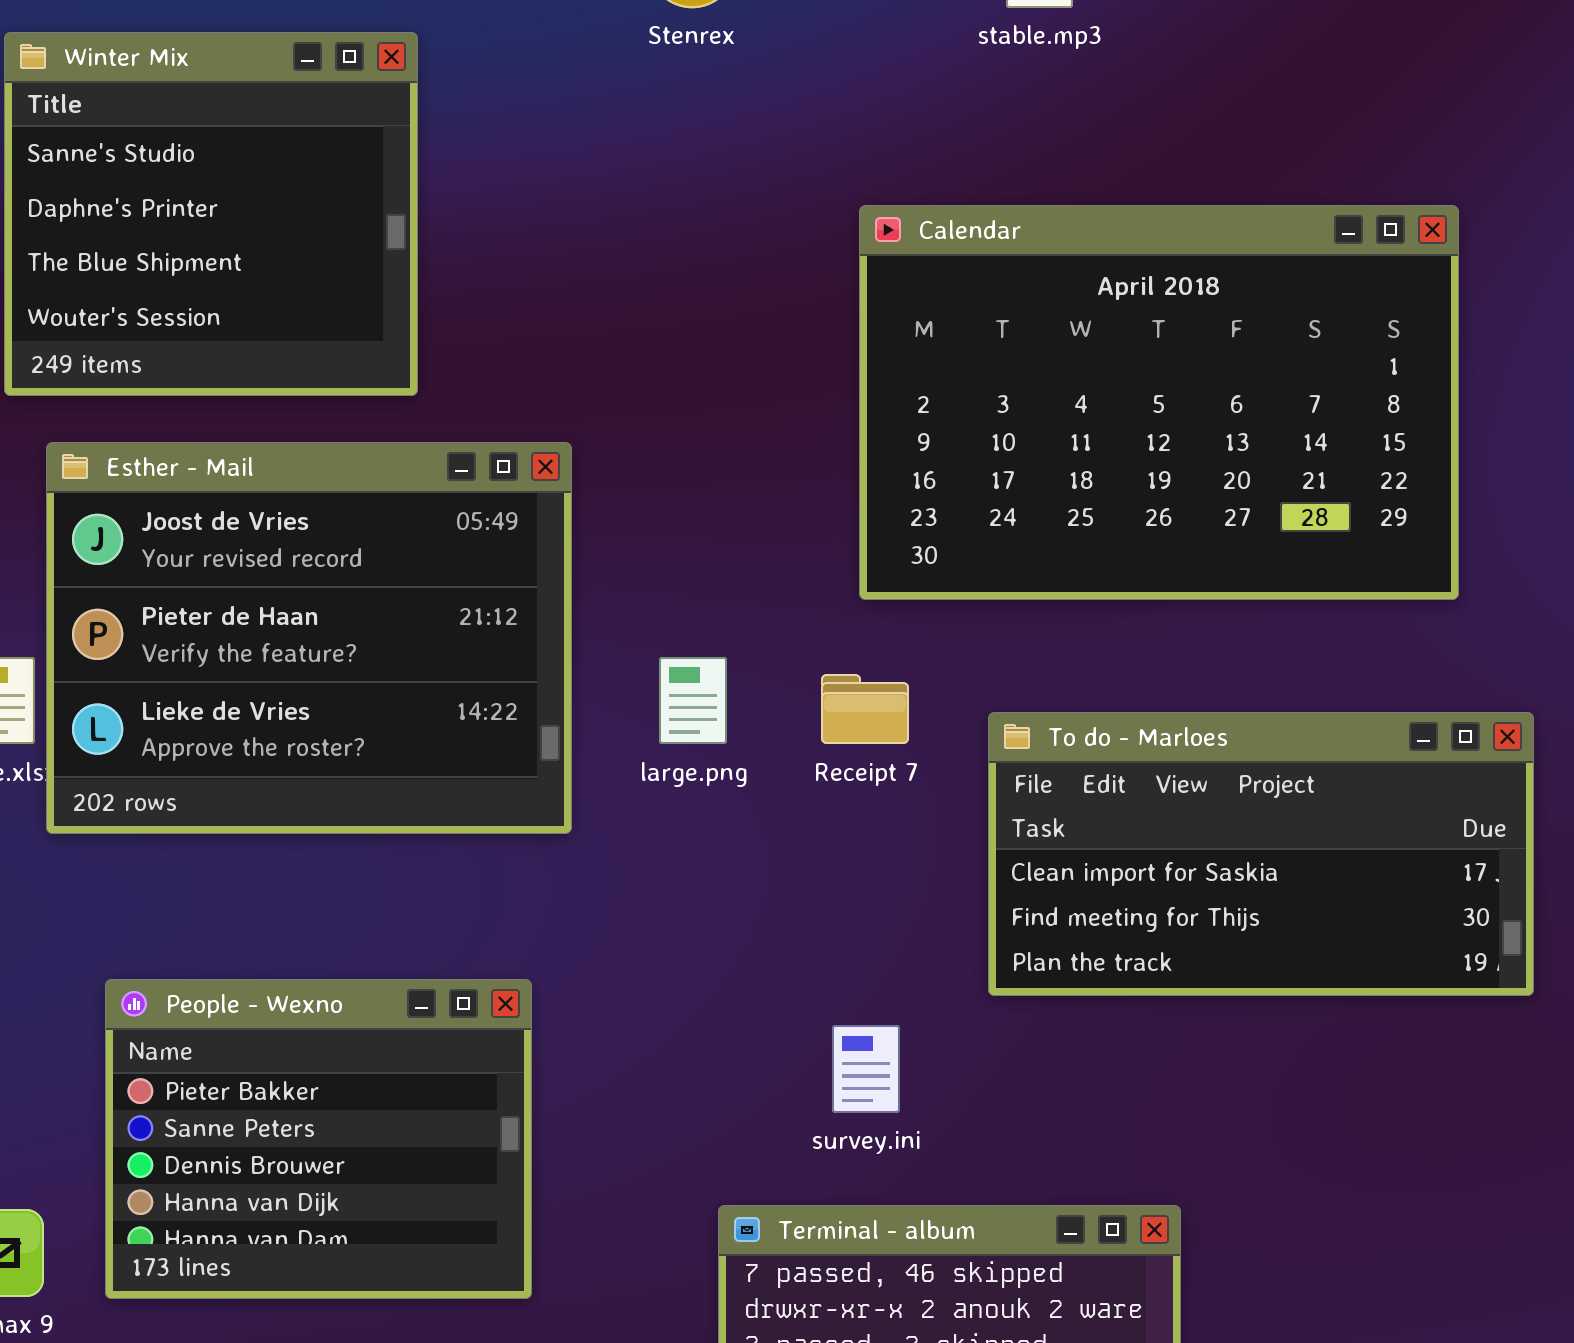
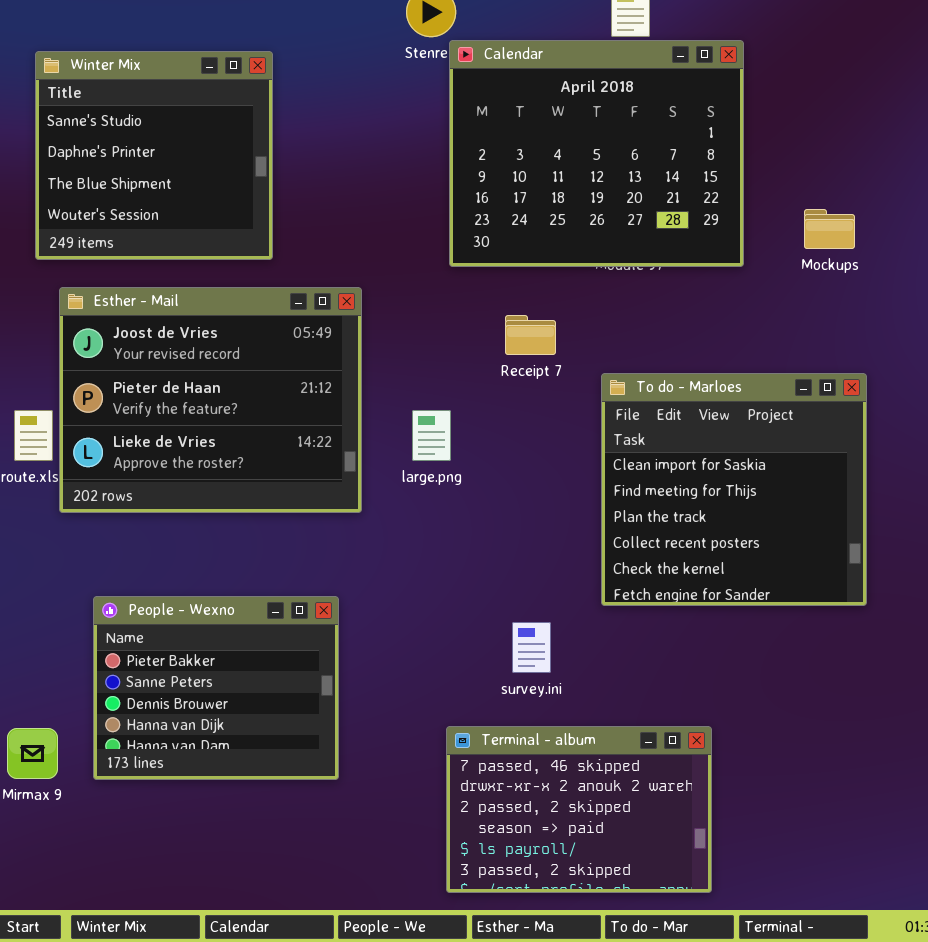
Calendar: [859,205,1459,600] -> [449,40,744,267], moved, resized
Receipt 7: [821,674,909,744] -> [505,315,556,355], moved
To do - Marloes: [988,712,1534,996] -> [601,373,867,606], resized

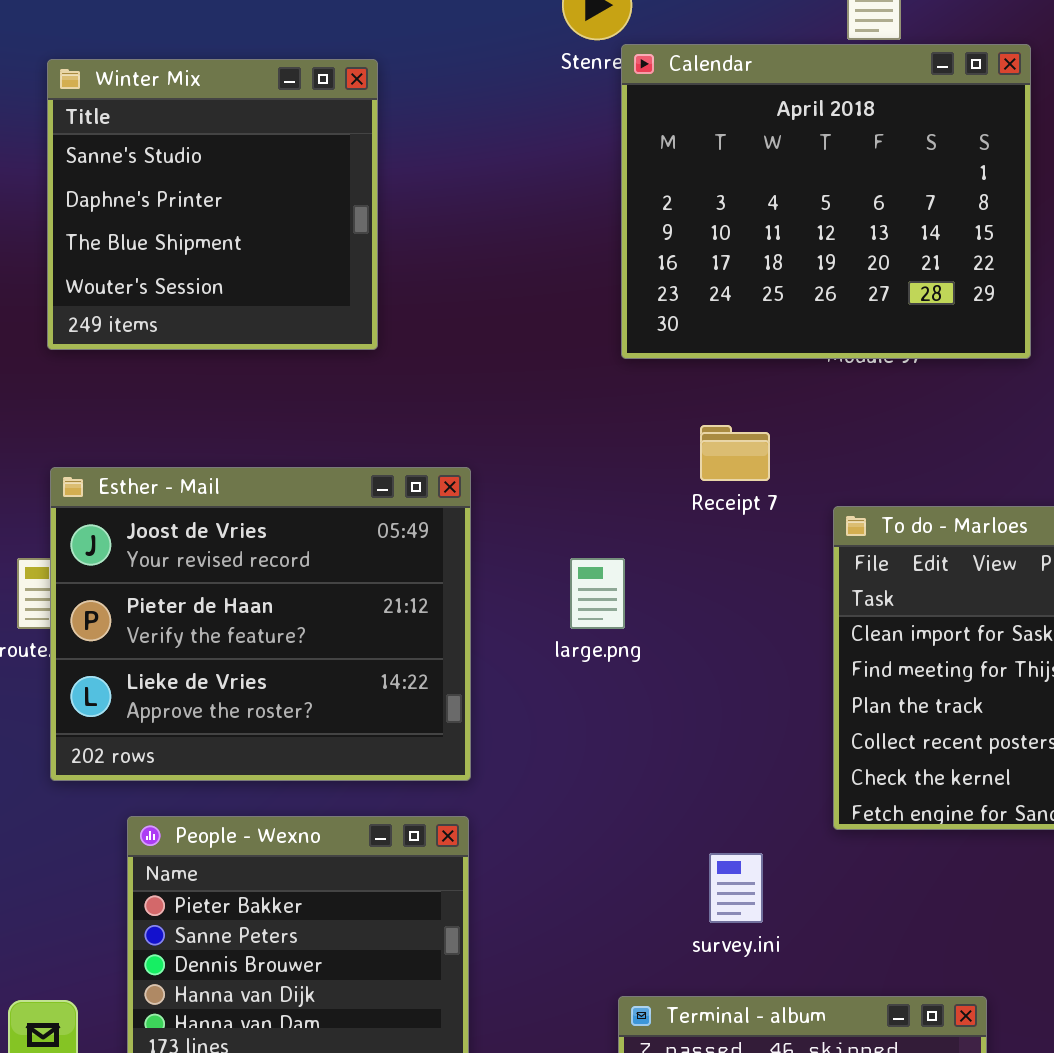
Esther - Mail: [59,287,362,513] -> [50,467,471,781], moved

